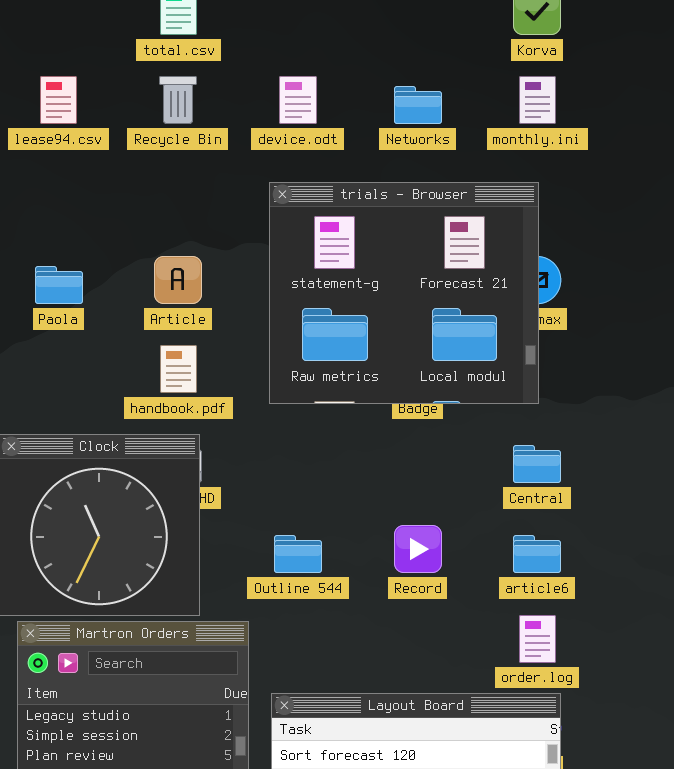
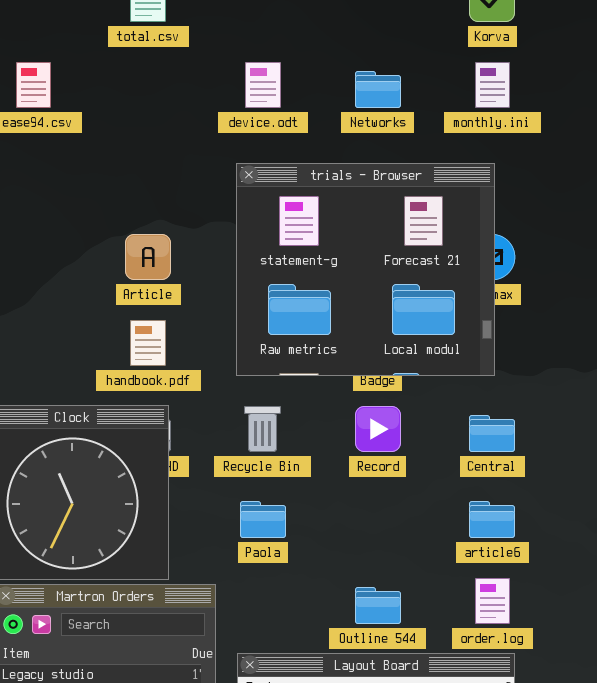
Recycle Bin: [159,76,197,124] -> [244,406,281,452], moved
Paola: [35,266,83,304] -> [240,501,286,538], moved
Record: [394,525,442,573] -> [355,406,401,452], moved
Outline 544: [274,535,322,573] -> [355,587,401,624], moved

